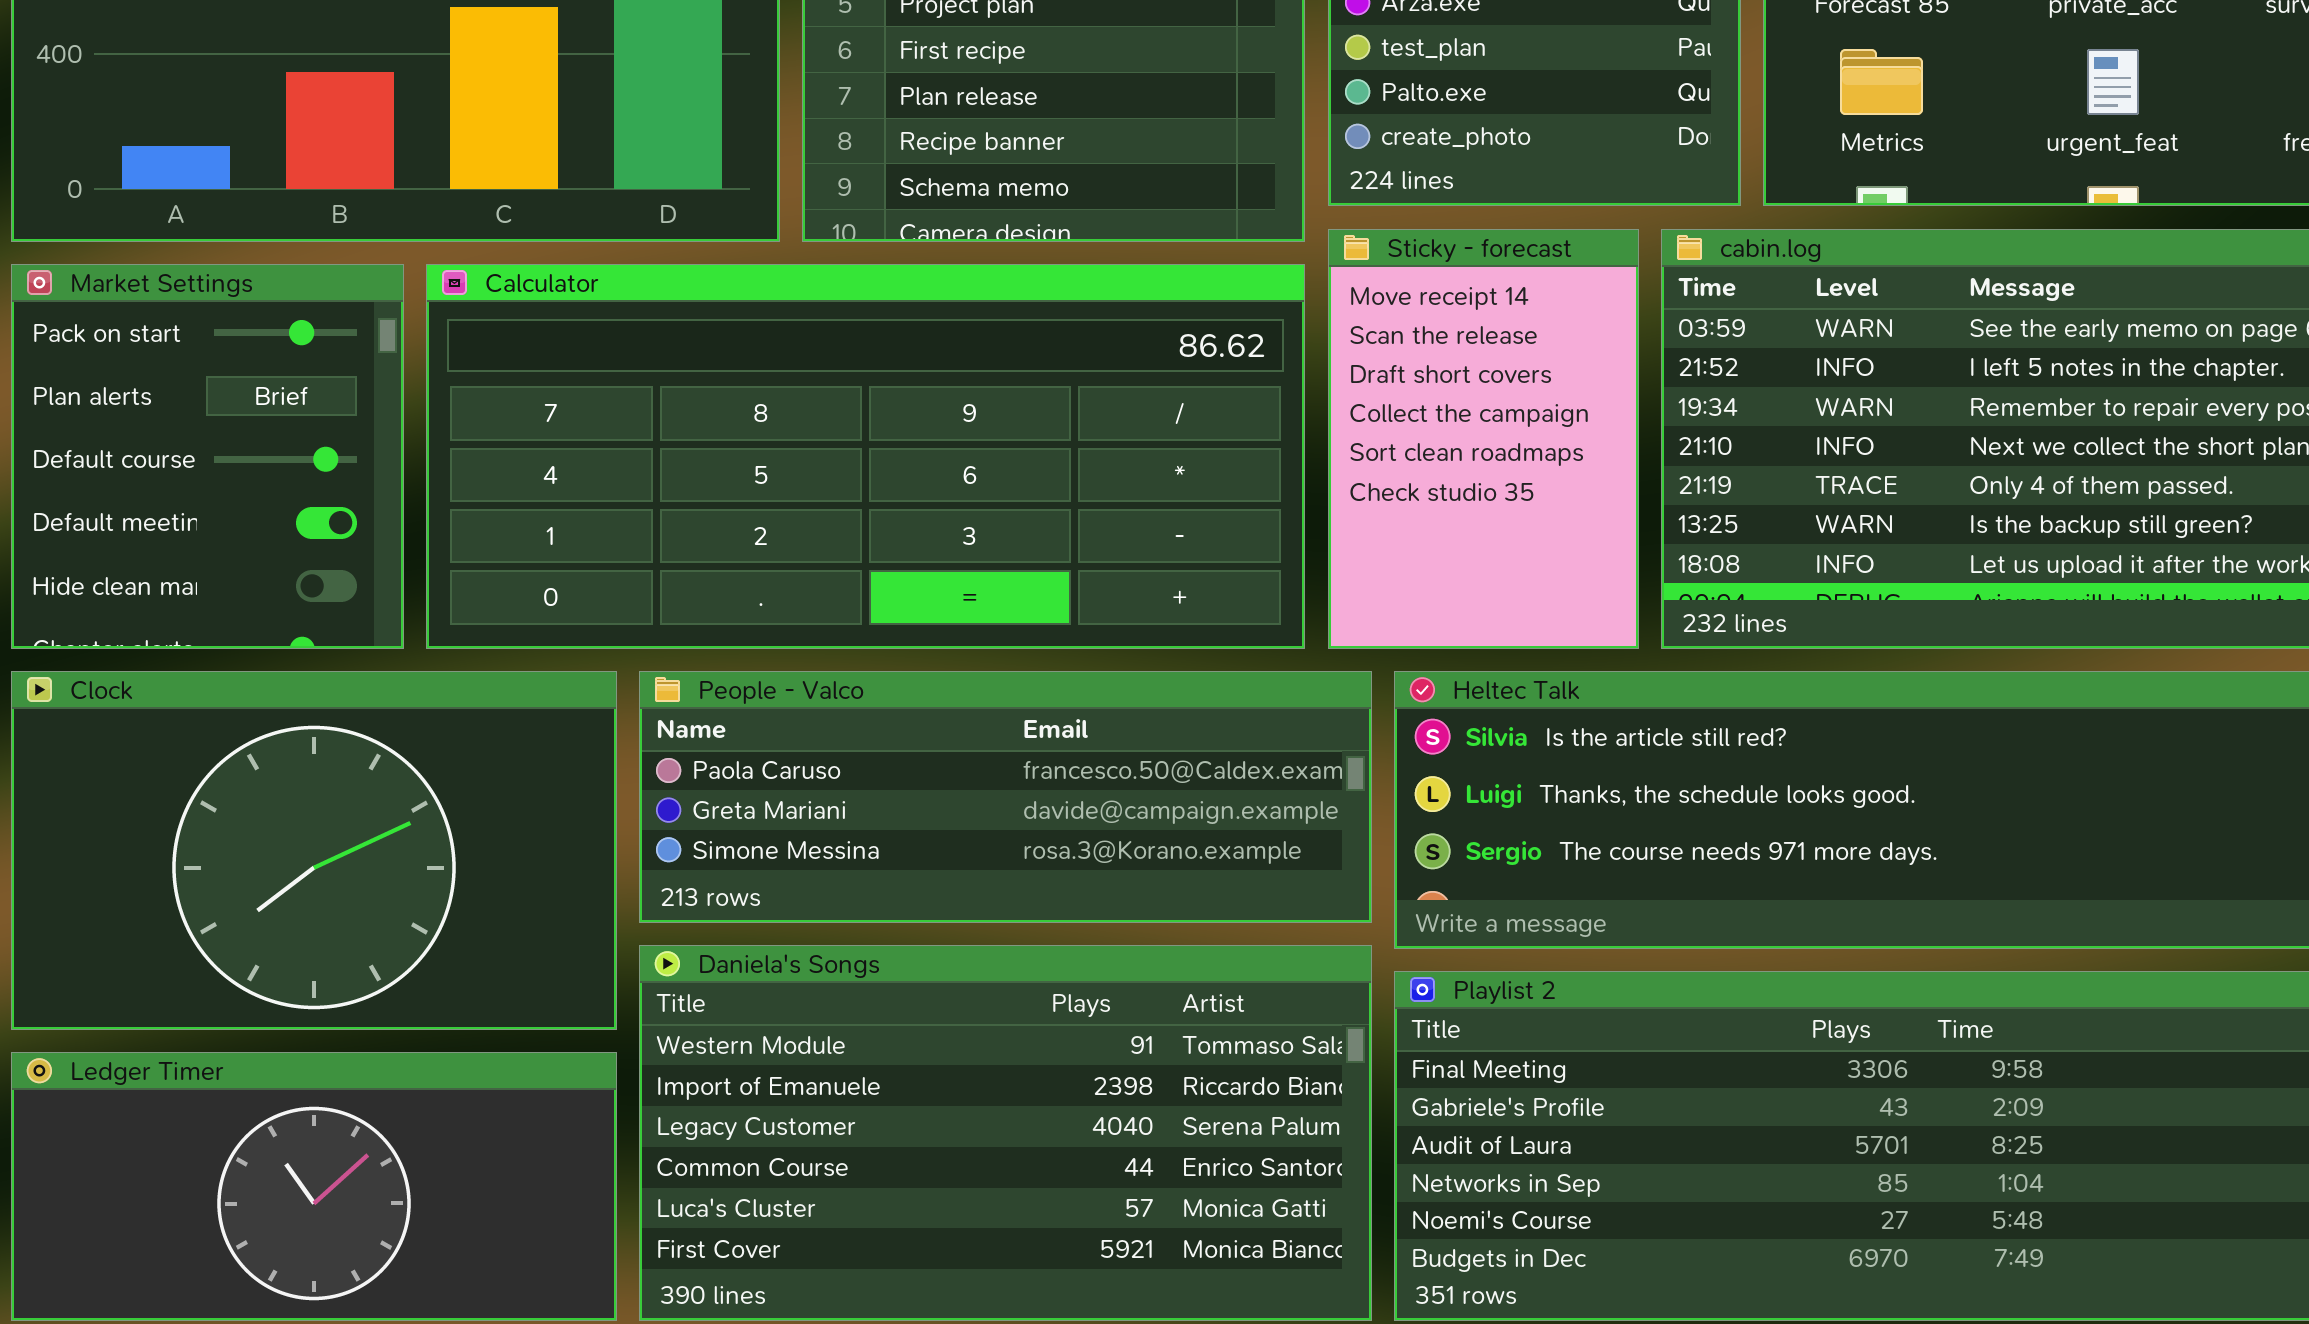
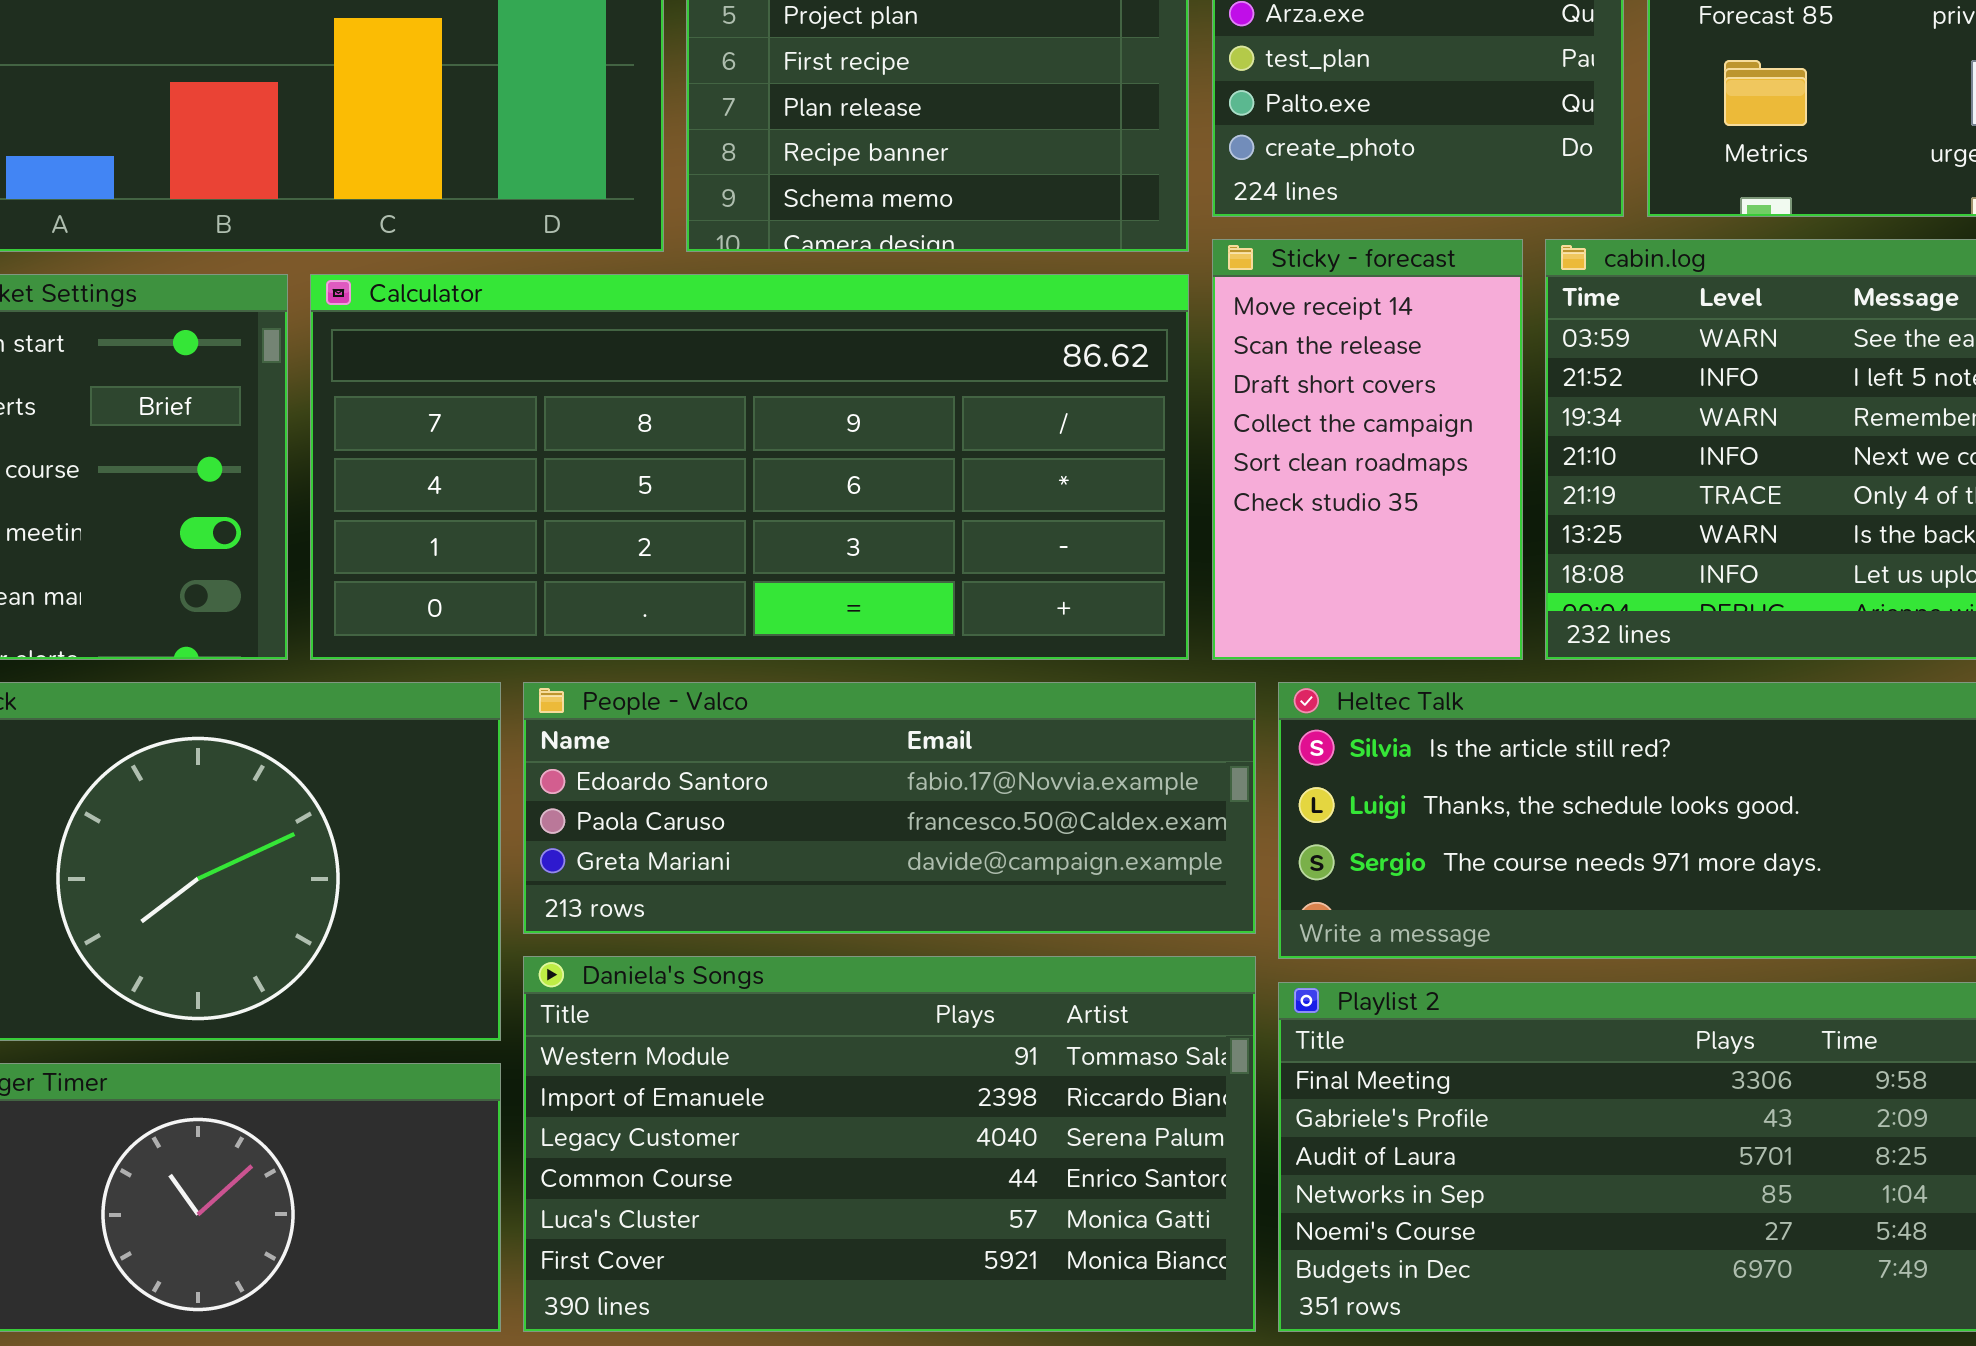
People - Valco: [639,671,1372,923] -> [523,682,1256,934], scrolled up 1 row

